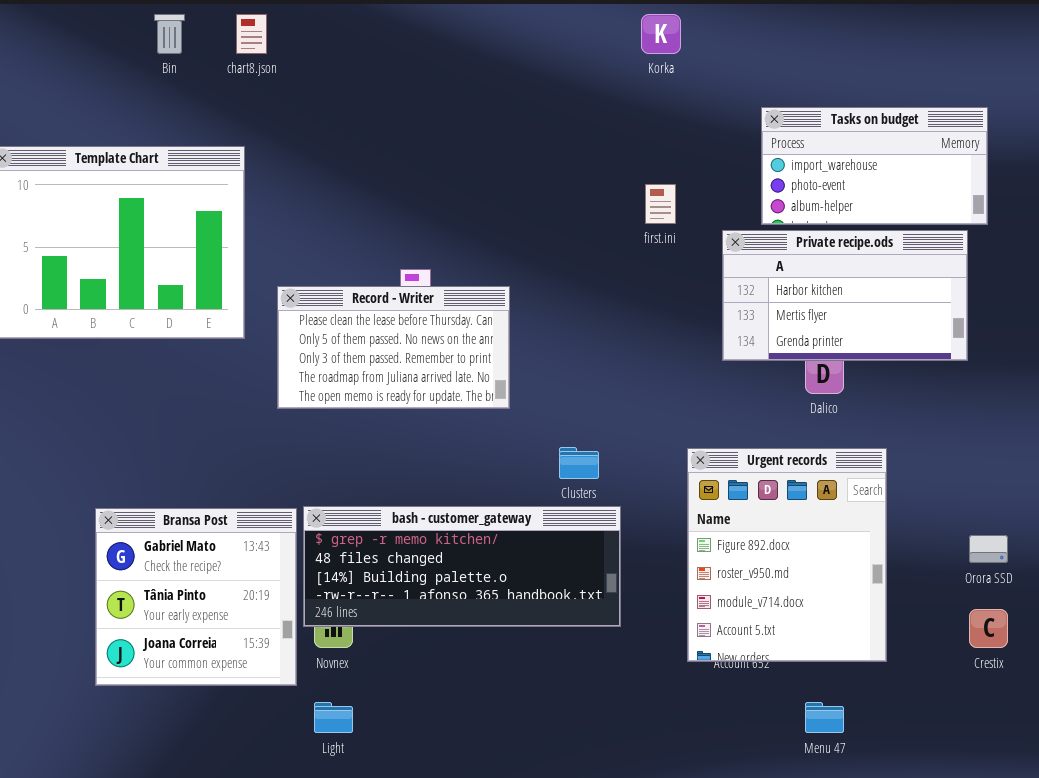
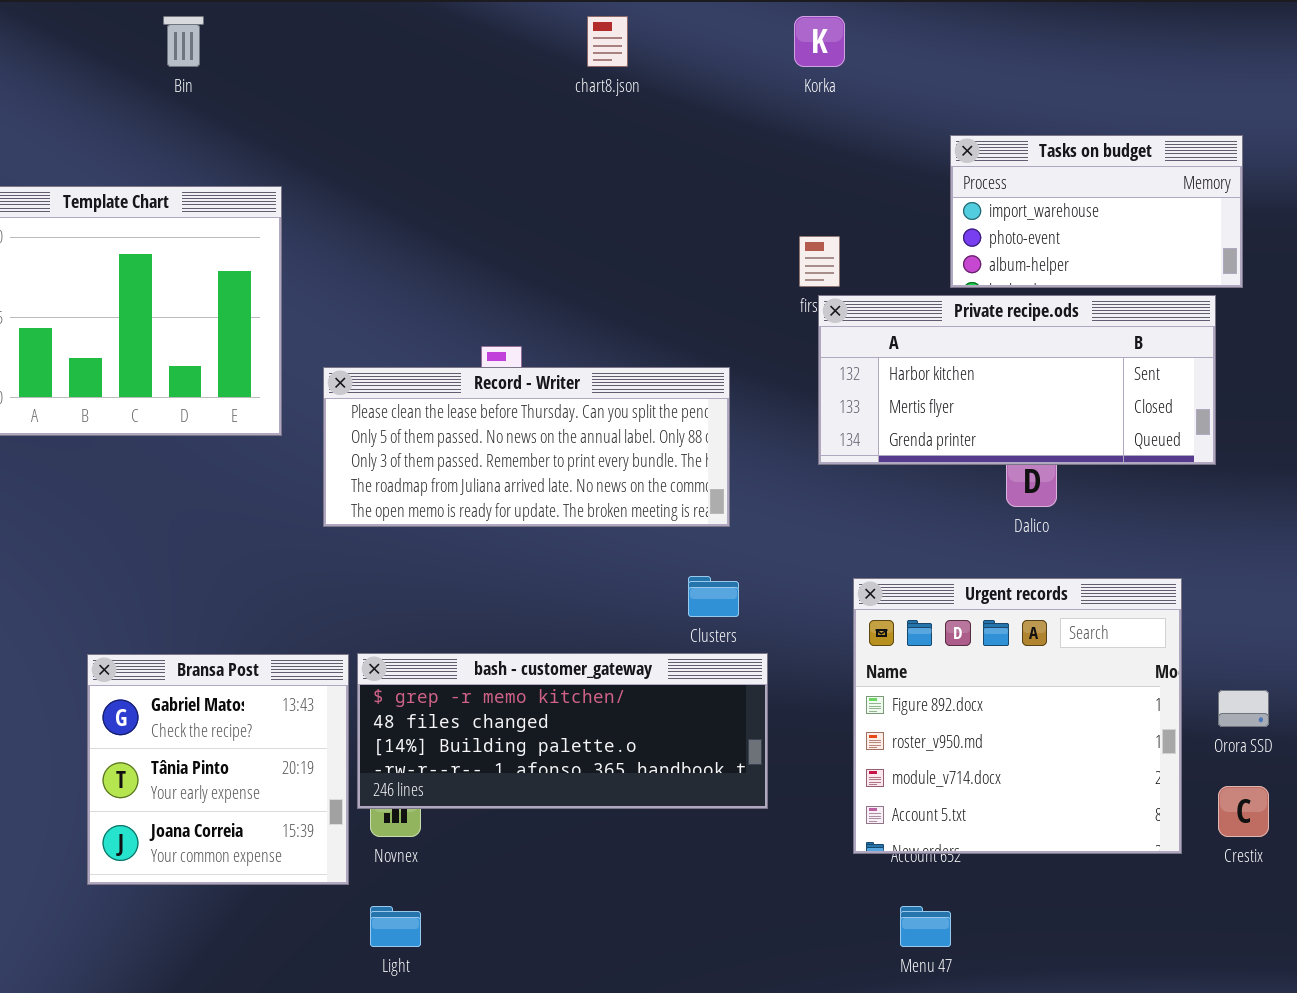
chart8.json: [236,14,267,54] -> [587,16,628,67], moved
Private recipe.ods: [722,230,968,361] -> [818,295,1216,465], resized
Record - Writer: [277,286,510,409] -> [323,367,730,527], resized
Urgent records: [687,448,887,662] -> [853,578,1182,854], resized
Menu 47: [805,702,844,733] -> [900,906,951,947], moved

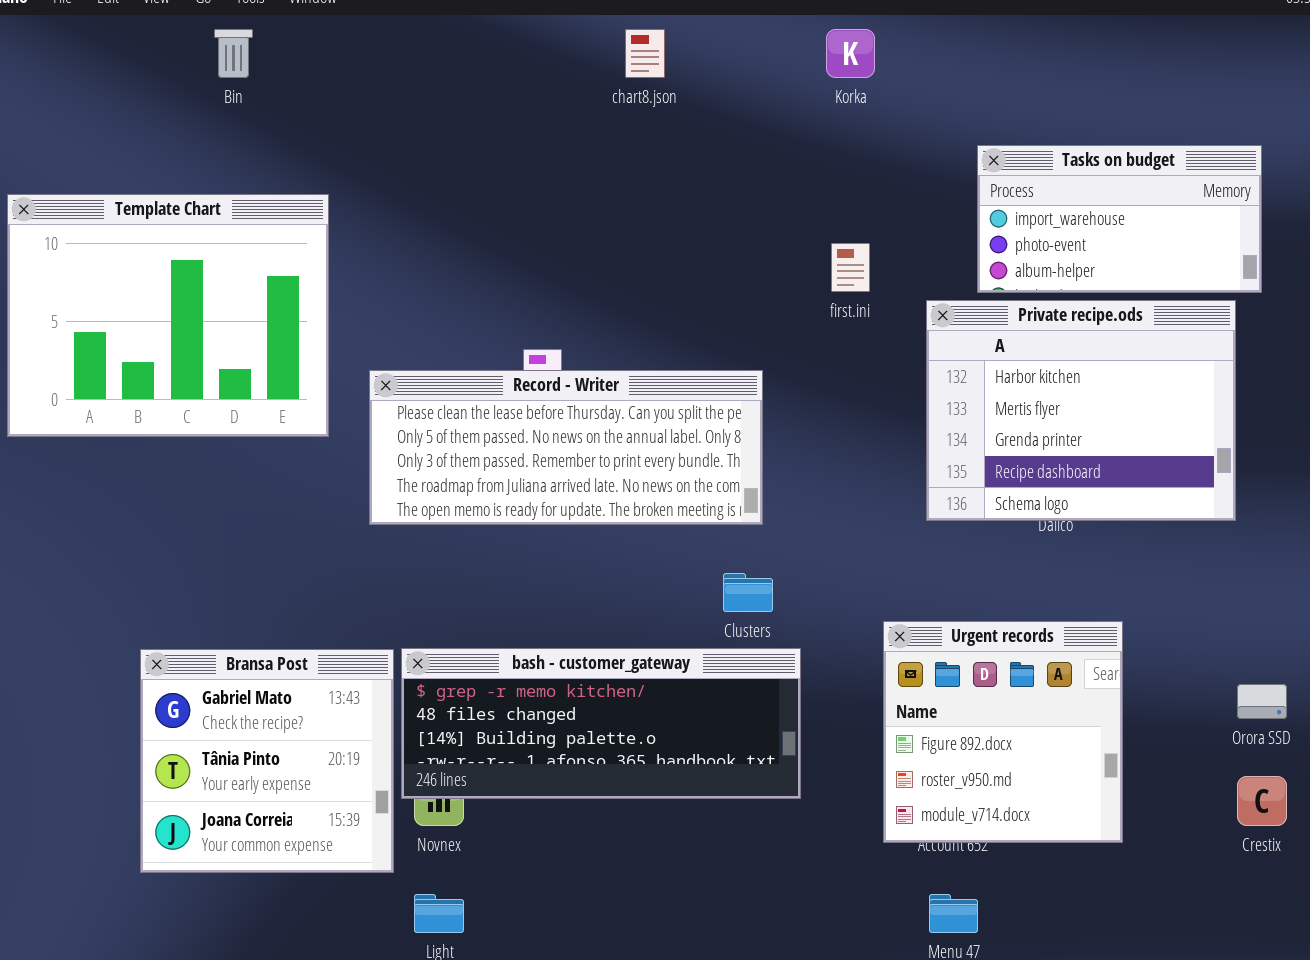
Private recipe.ods: [818,295,1216,465] -> [926,300,1236,521], resized
Urgent records: [853,578,1182,854] -> [883,621,1123,843], resized

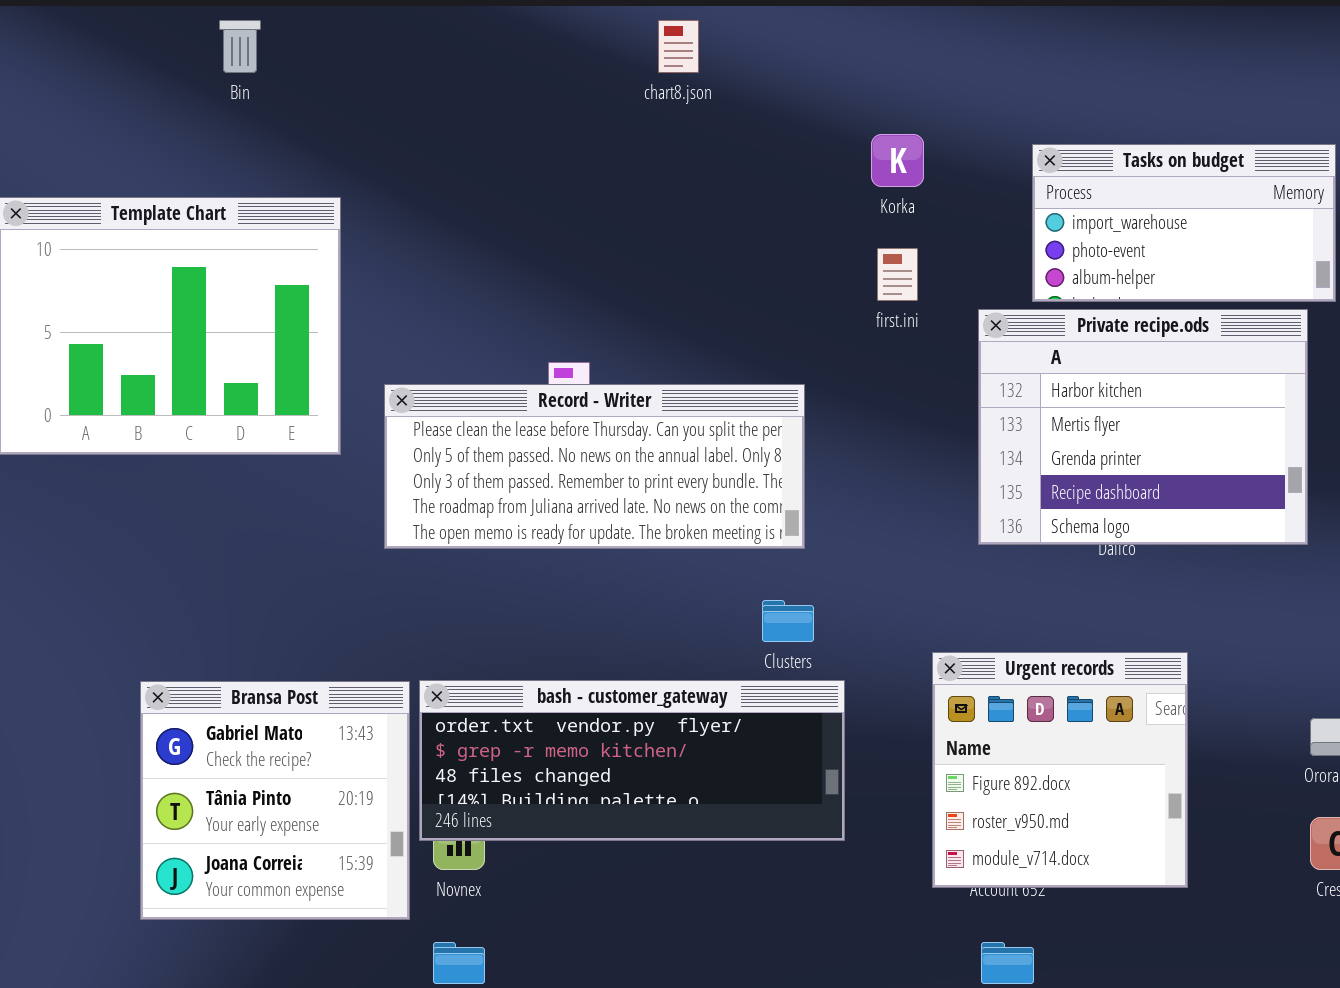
Korka: [826,29,875,78] -> [871,134,924,187], moved
bash - customer_gateway: [401,648,801,799] -> [419,680,845,841], scrolled up 1 row

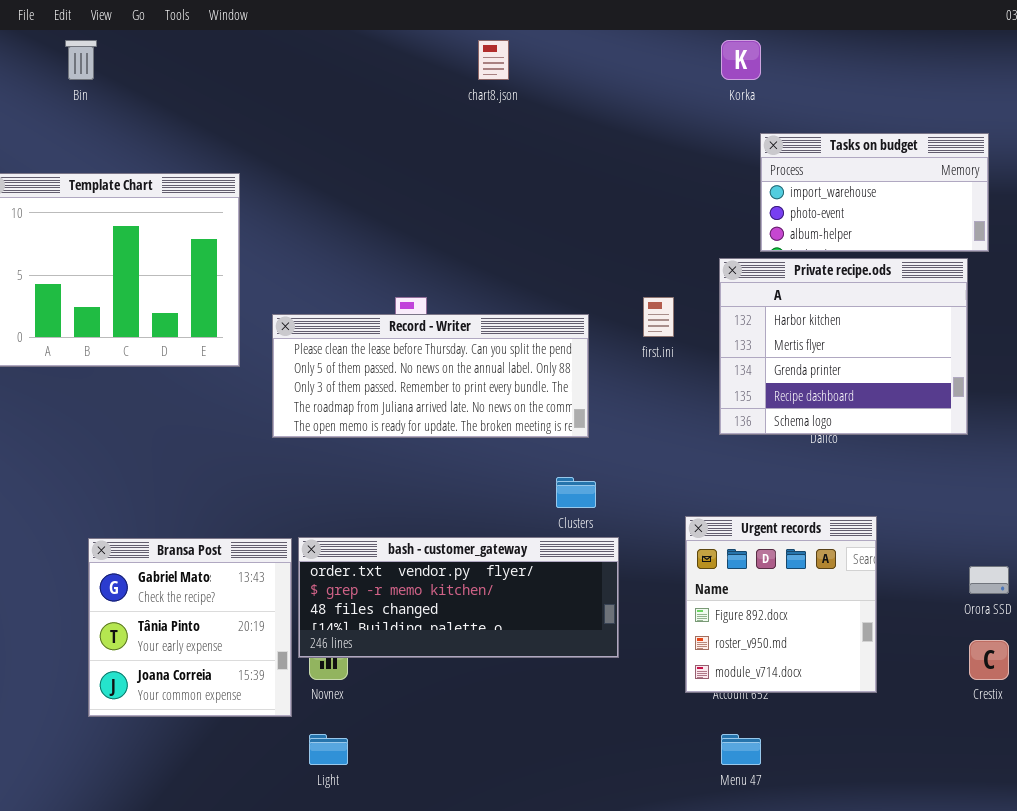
Bin: [219,20,261,73] -> [65,40,97,80], moved
Korka: [871,134,924,187] -> [721,40,761,80], moved
first.ini: [877,248,918,301] -> [643,297,674,337], moved

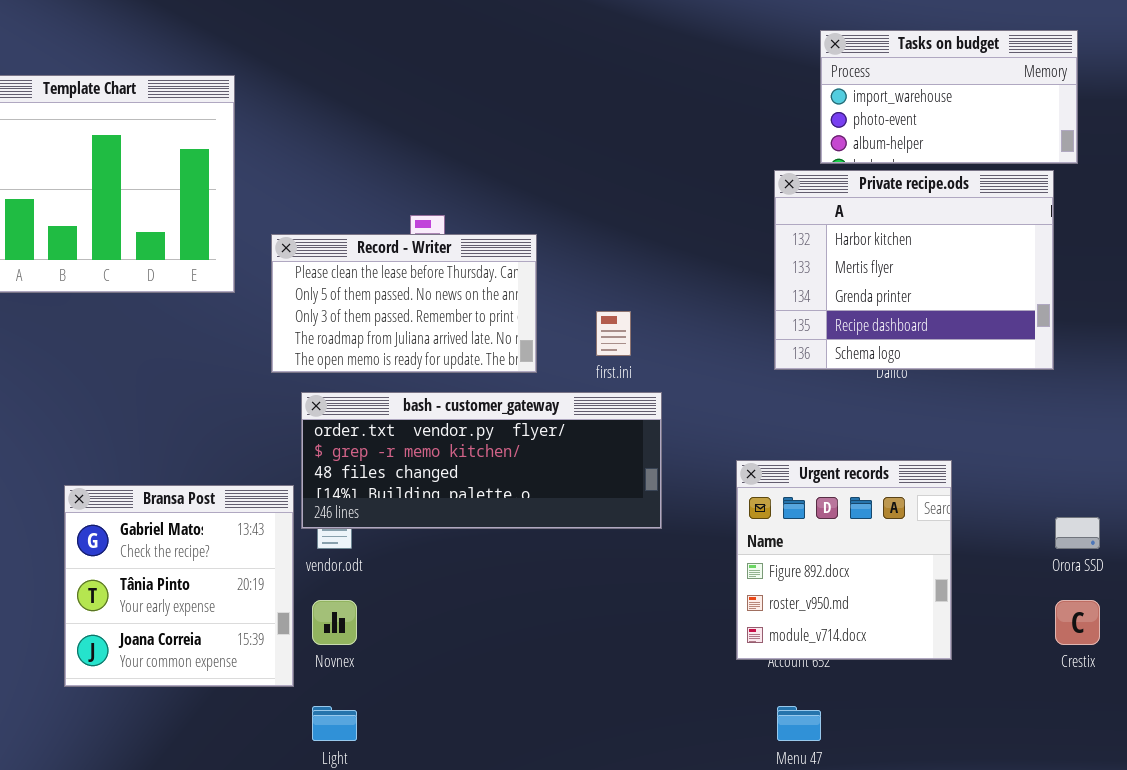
first.ini: [643,297,674,337] -> [596,311,631,356], moved
Record - Writer: [272,314,589,438] -> [271,234,537,373], resized
bash - customer_gateway: [298,537,619,658] -> [301,392,662,529], moved

